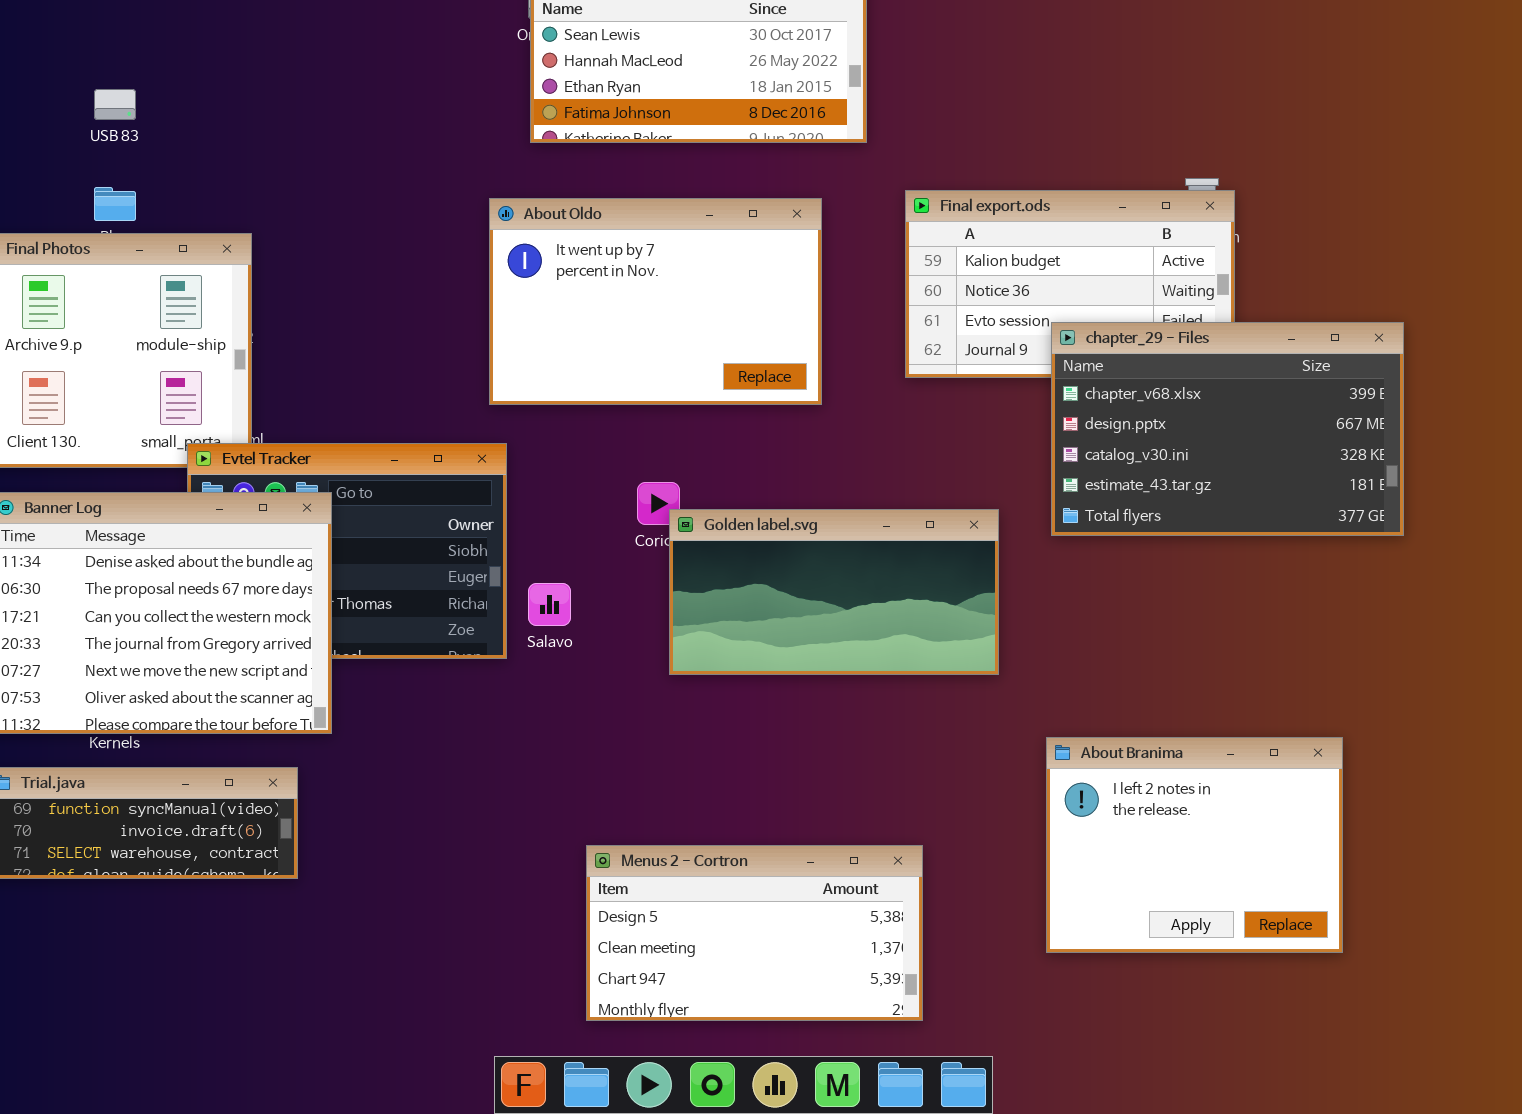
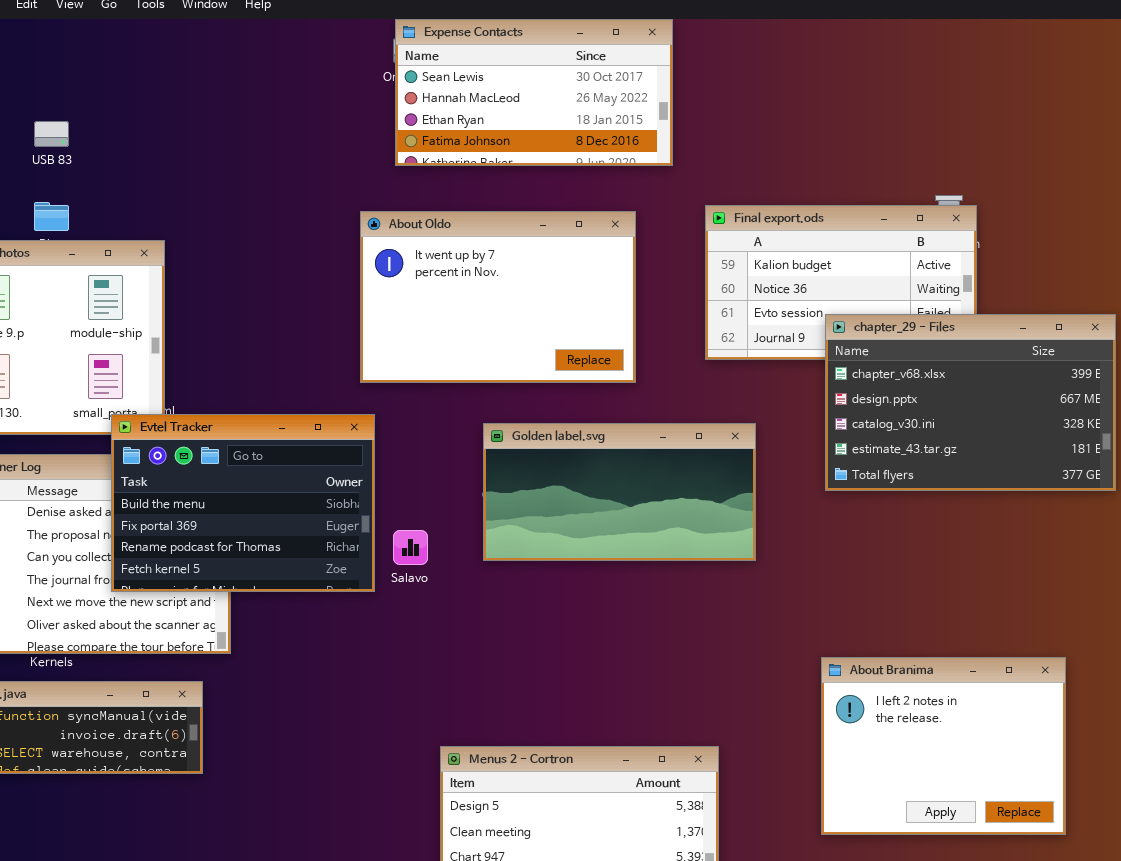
Evtel Tracker: [187,443,507,659] -> [111,414,375,592], raised
Golden label.svg: [669,509,999,675] -> [483,423,756,561], moved

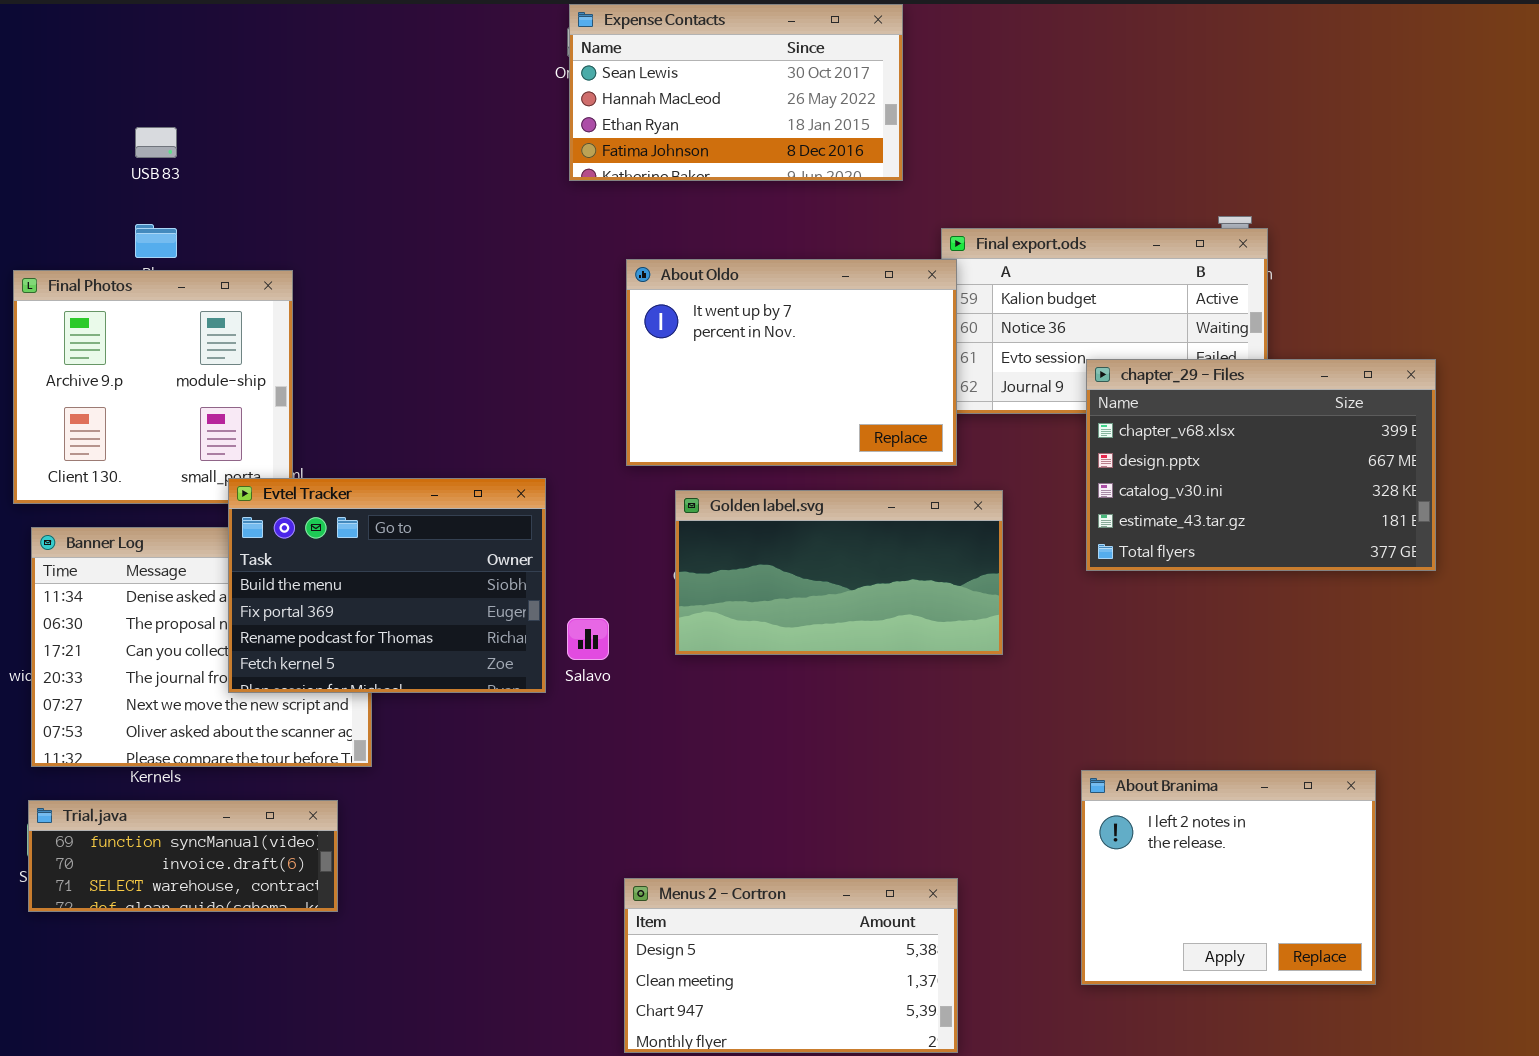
About Oldo: [360,211,636,383] -> [626,259,957,466], moved

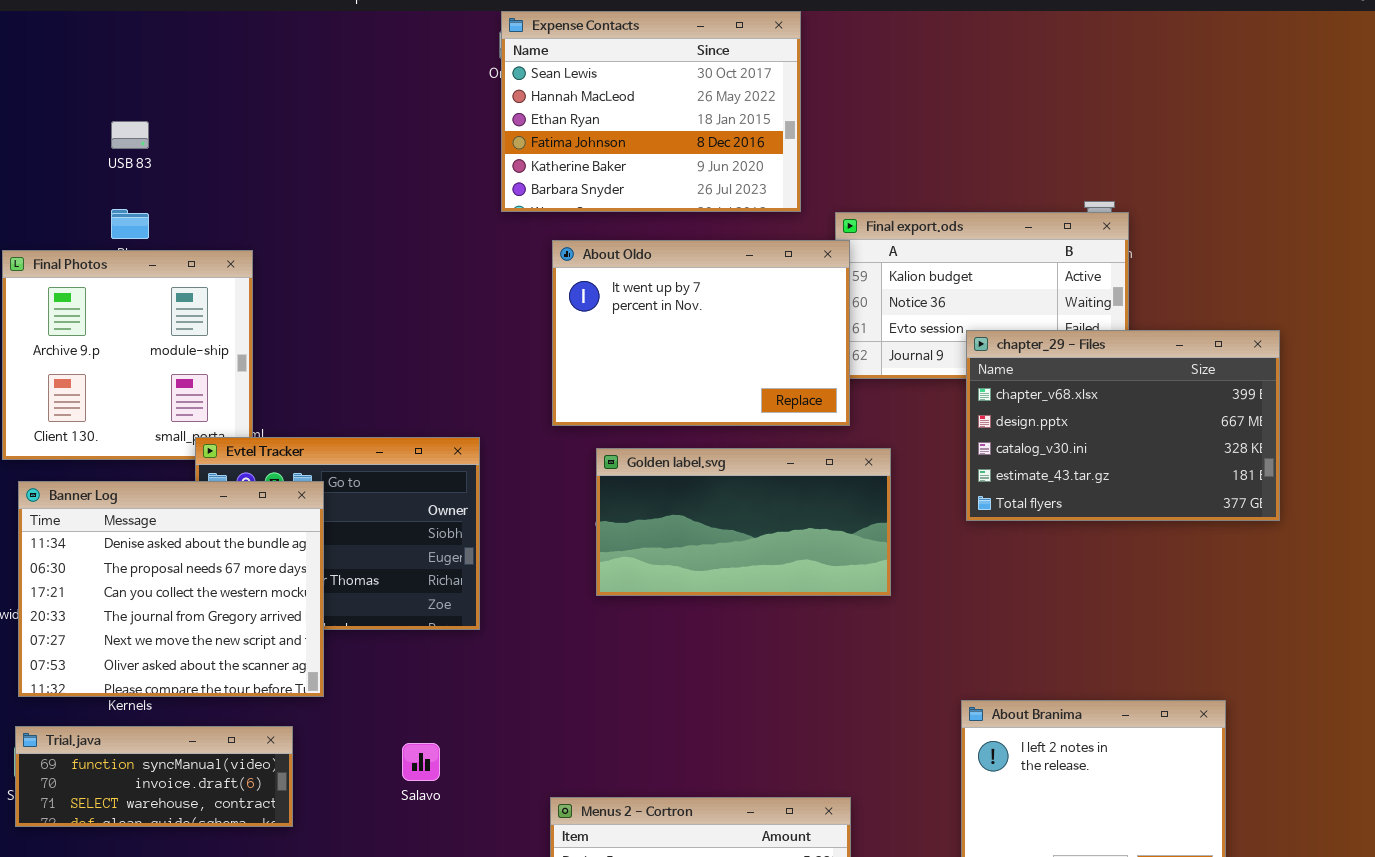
Expense Contacts: [569,4,903,181] -> [501,11,801,212], resized
Banner Log: [31,527,372,767] -> [18,481,324,697], raised
Salavo: [567,618,609,660] -> [402,743,440,781], moved

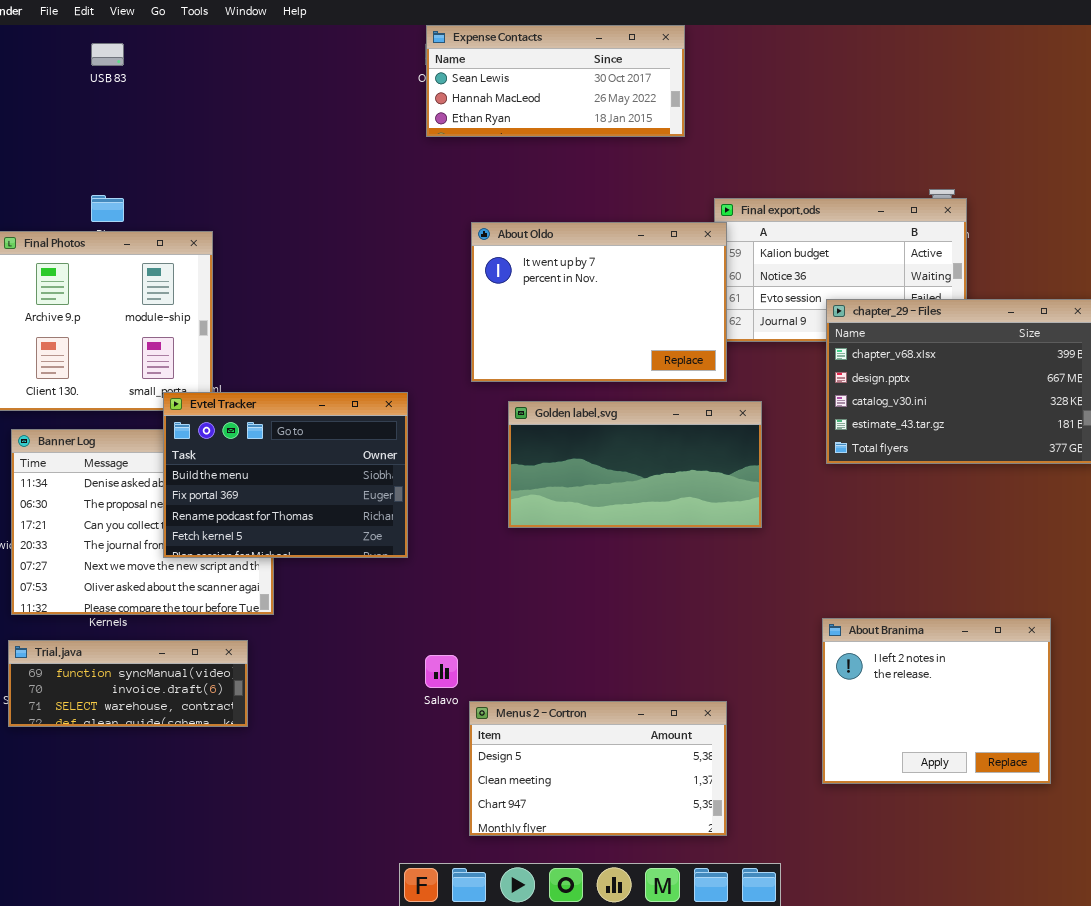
Expense Contacts: [501,11,801,212] -> [426,25,685,137], resized
USB 83: [111,121,149,149] -> [91,43,124,66], moved
Evtel Tracker: [195,437,480,630] -> [163,392,408,558], raised
Salavo: [402,743,440,781] -> [425,655,458,688], moved

